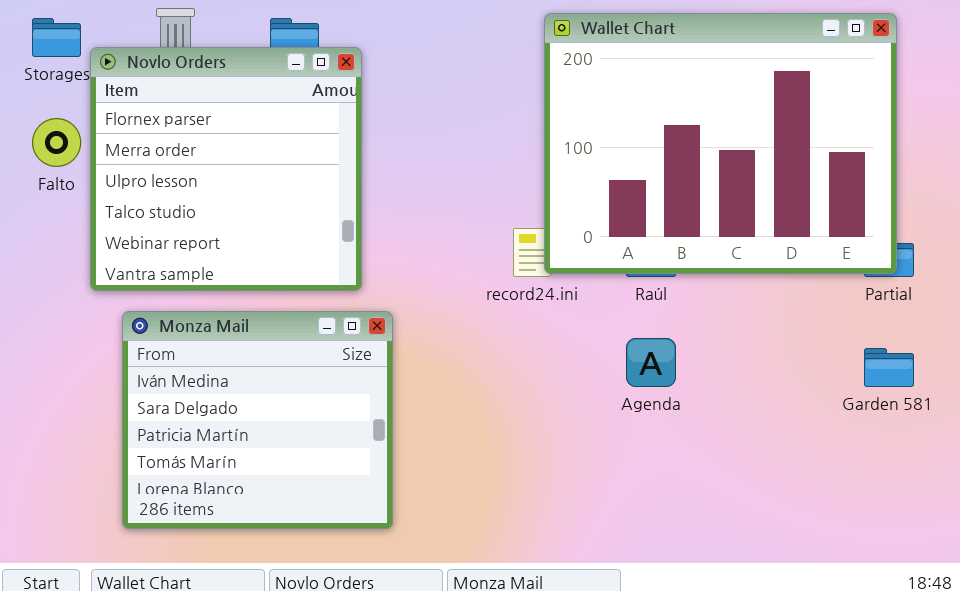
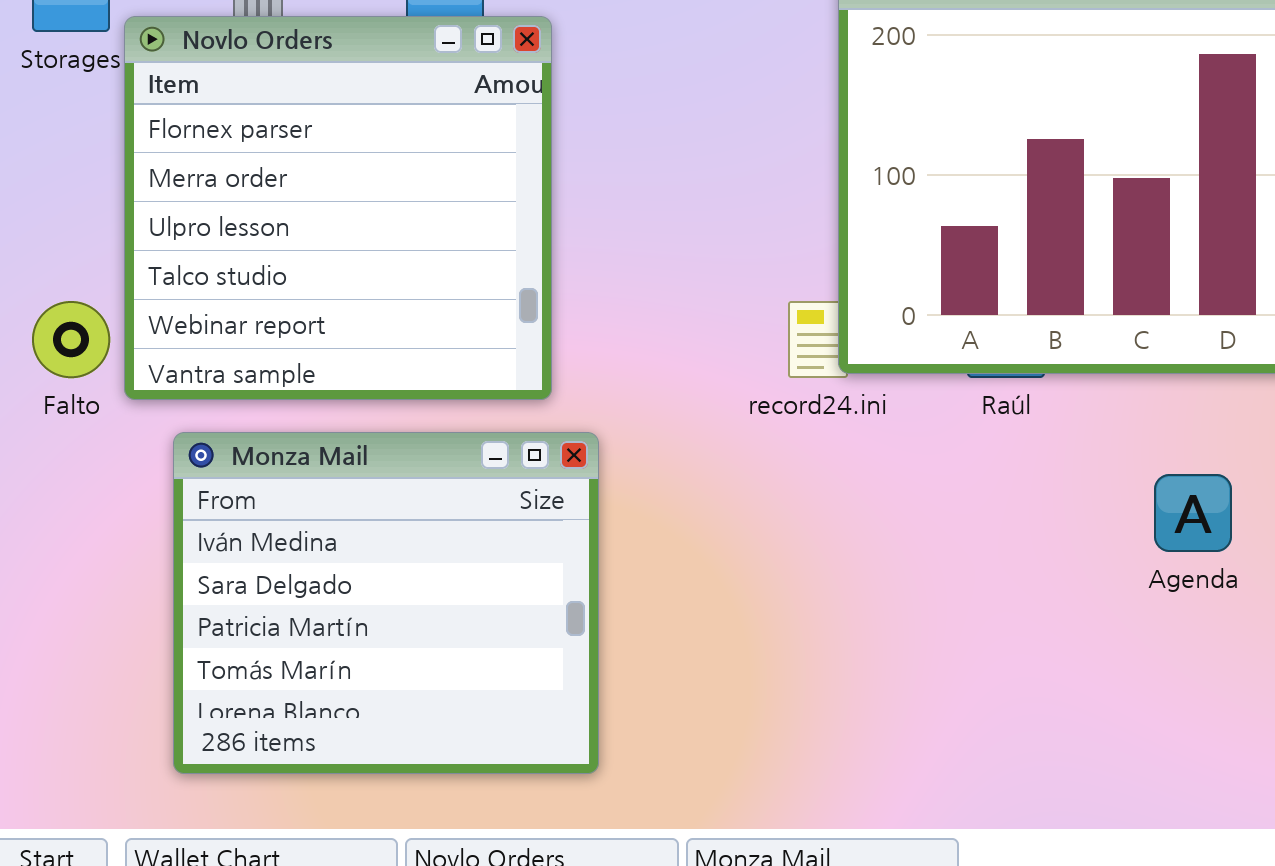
Falto: [32,118,81,167] -> [32,301,110,378], moved
Agenda: [626,338,676,387] -> [1154,474,1232,552], moved

